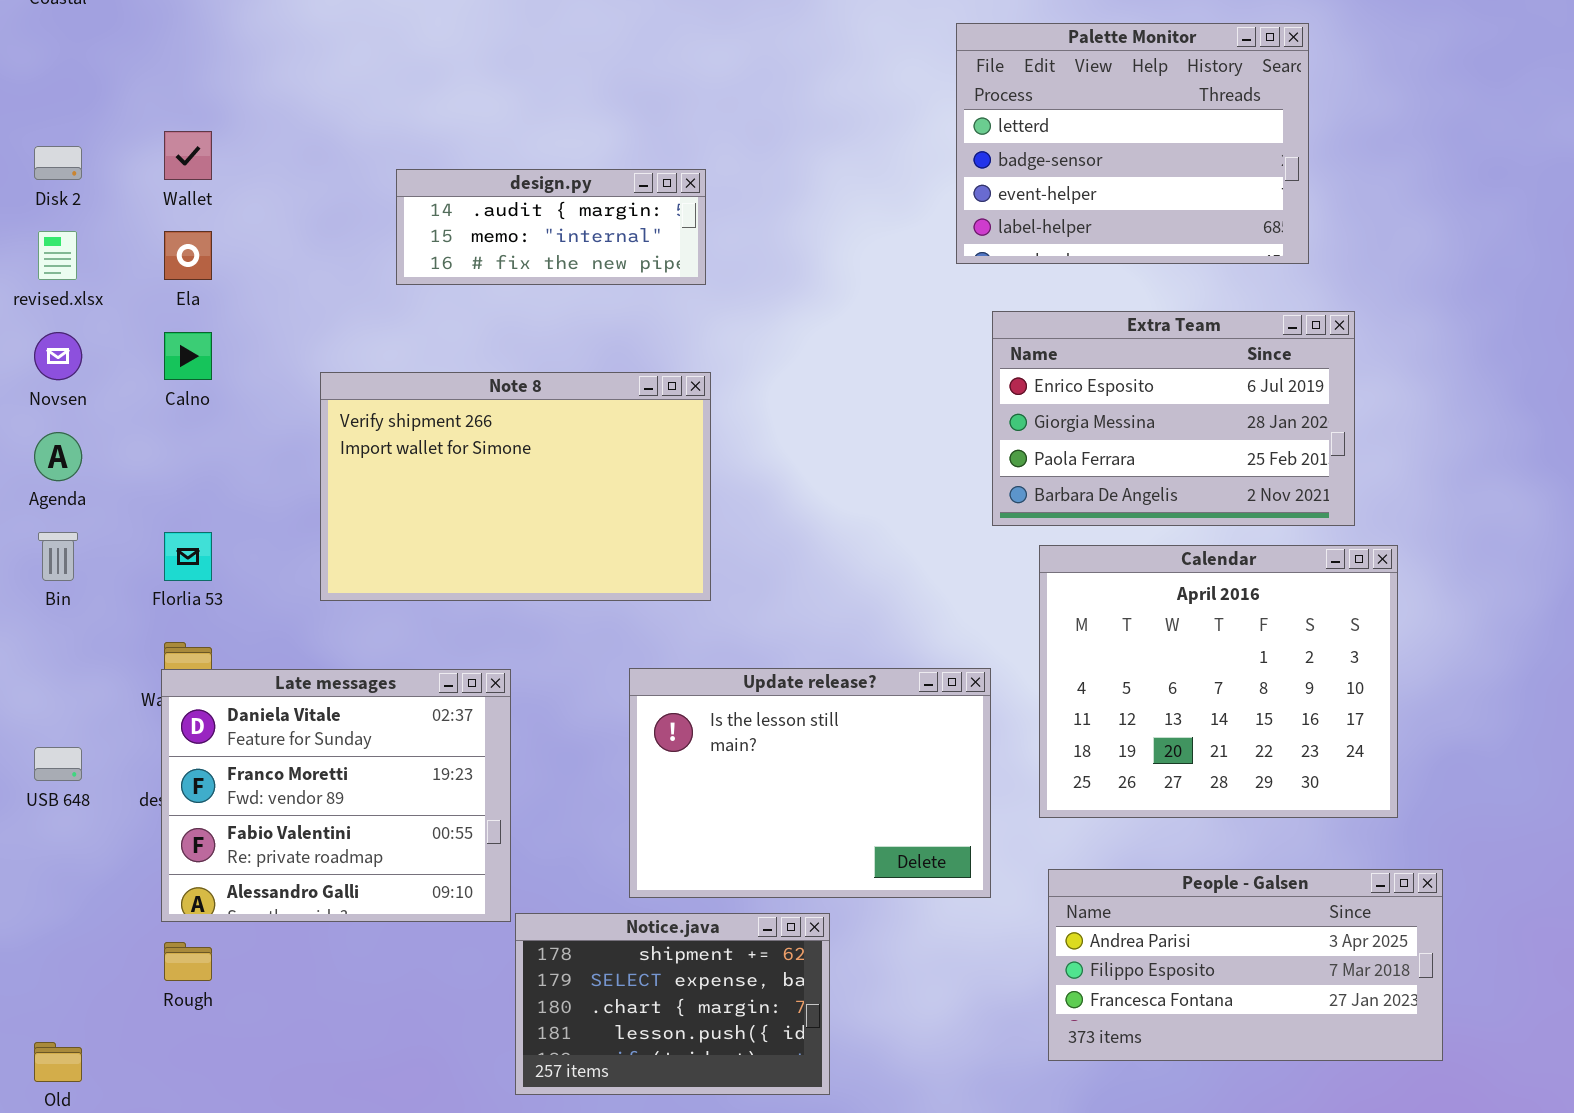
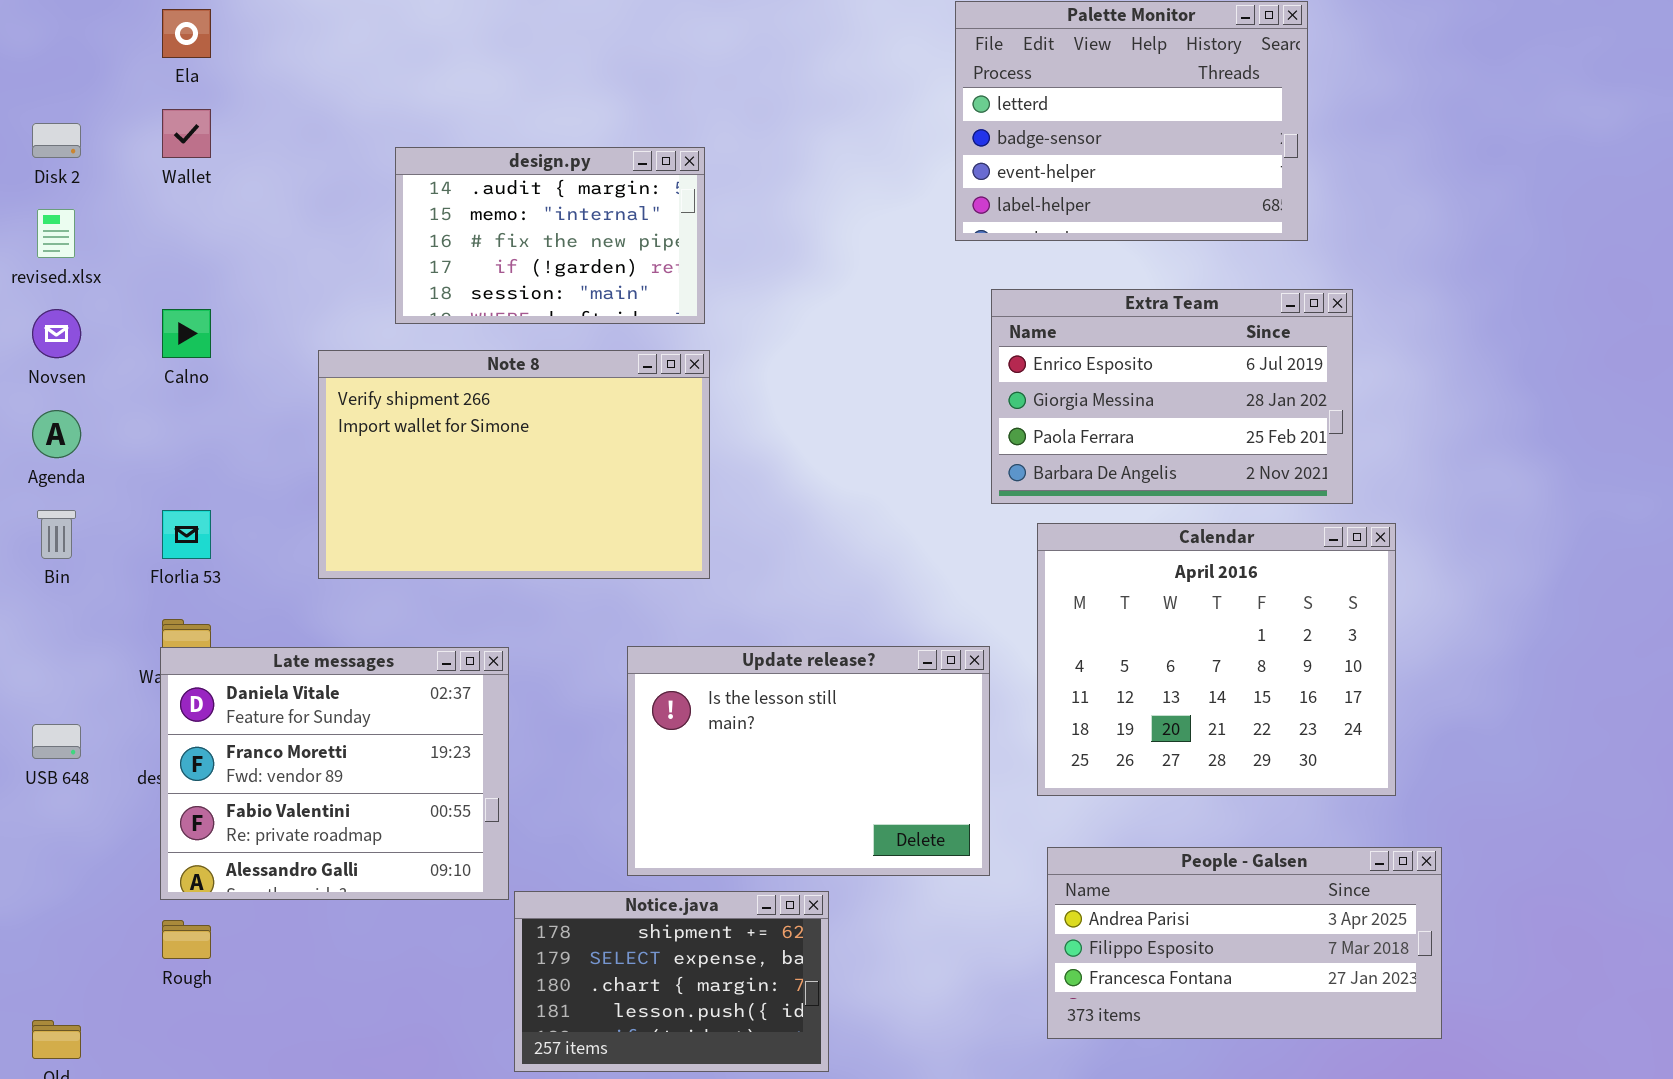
design.py: [396,169,706,285] -> [395,147,705,324], resized
Ela: [164,231,212,280] -> [162,9,211,58], moved

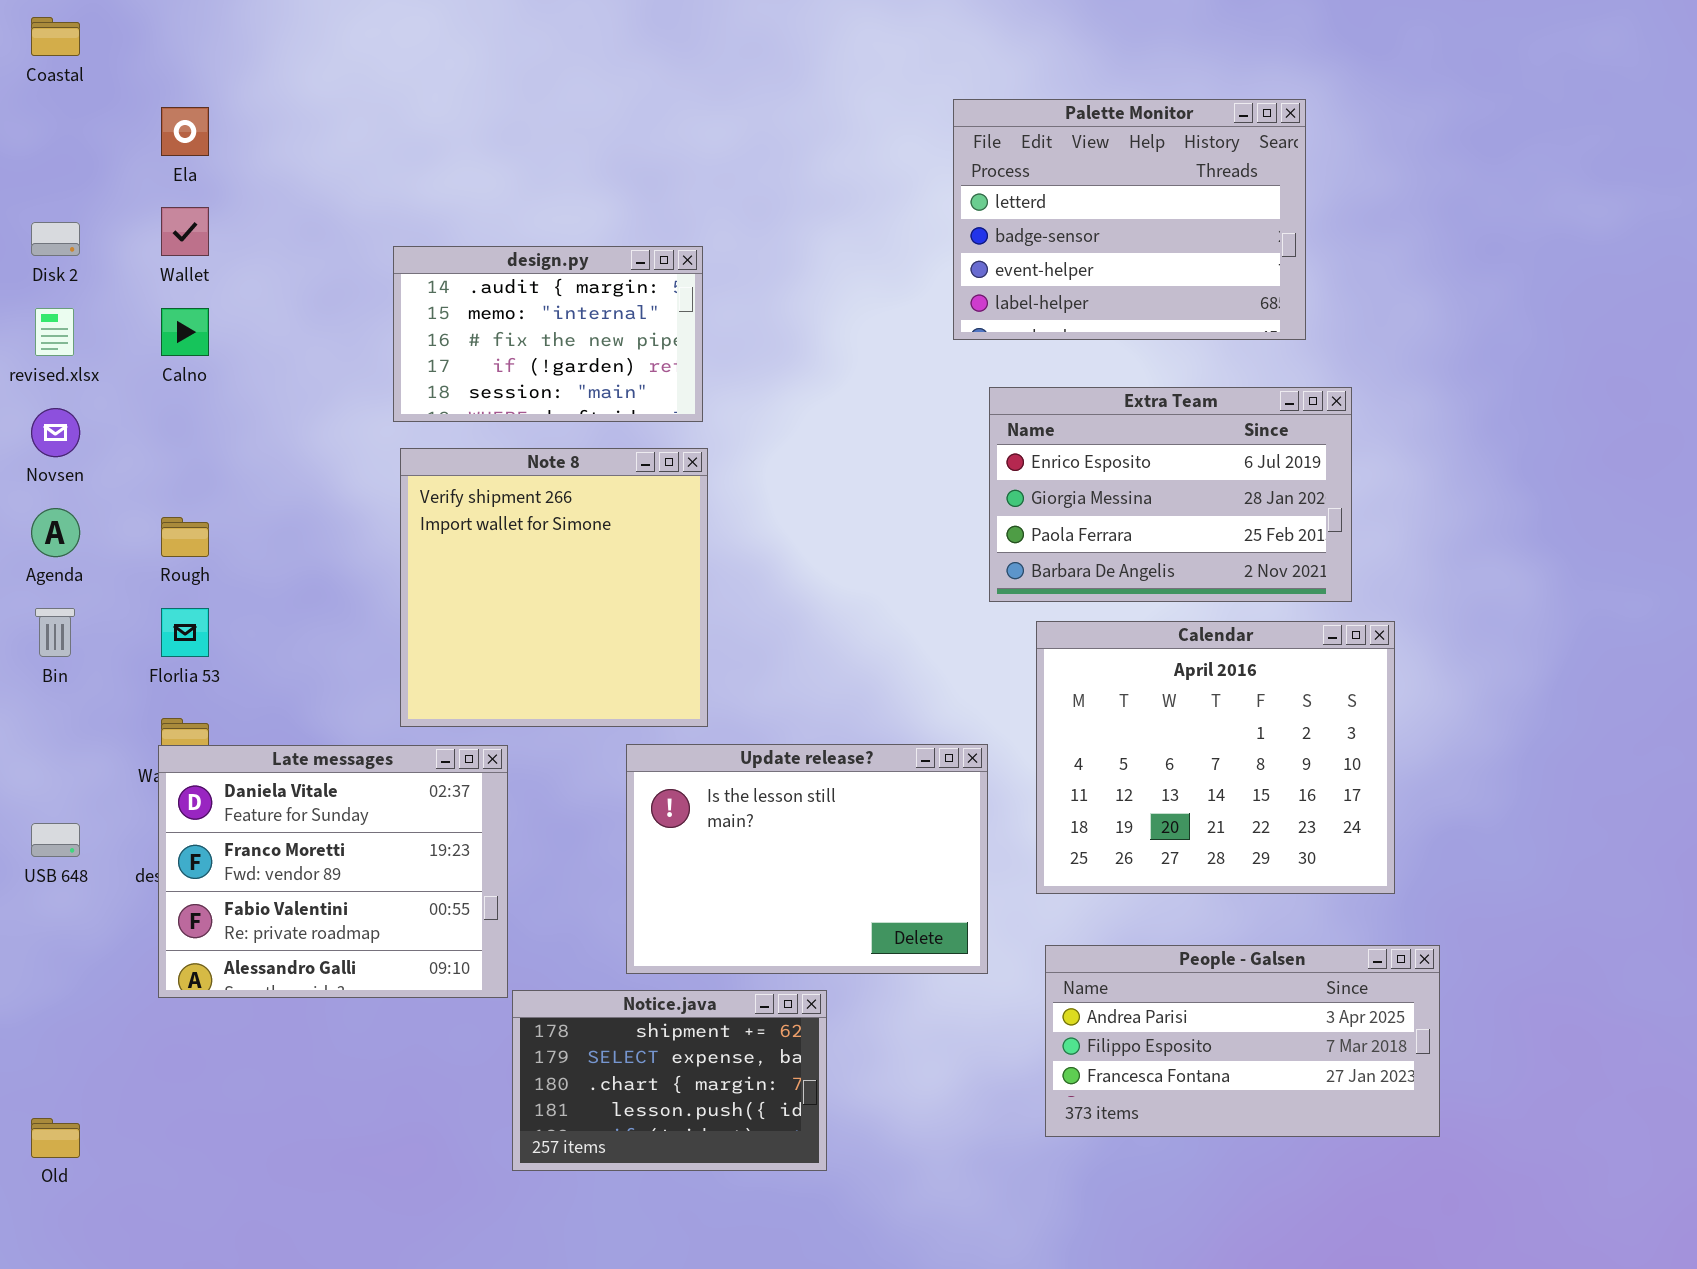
Calno: [162,309,211,358] -> [161,308,209,356], moved
Note 8: [318,350,710,579] -> [400,448,708,727], resized
Rough: [162,920,211,959] -> [161,517,209,557], moved

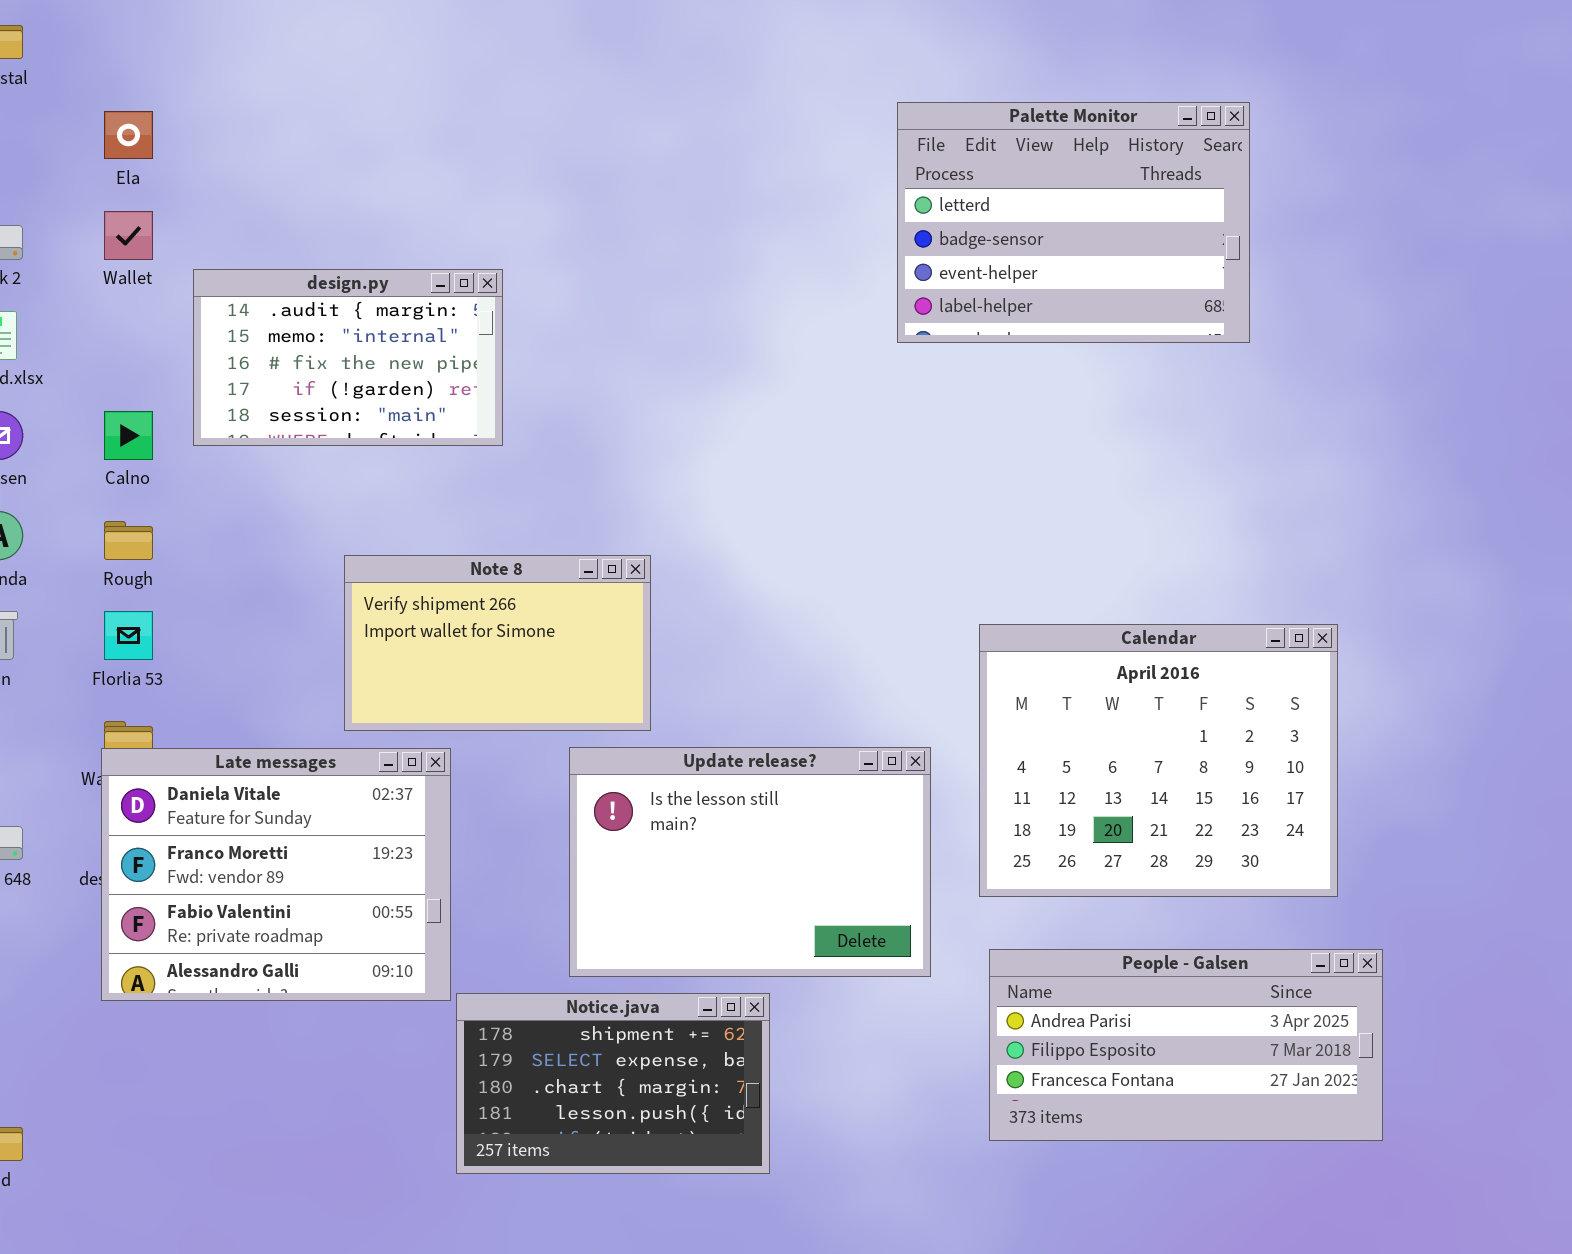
design.py: [393,246,703,422] -> [193,269,503,446], moved
Calno: [161,308,209,356] -> [104,411,153,460], moved
Extra Team: [989,387,1352,602] -> none, closed
Note 8: [400,448,708,727] -> [344,555,651,731], resized

